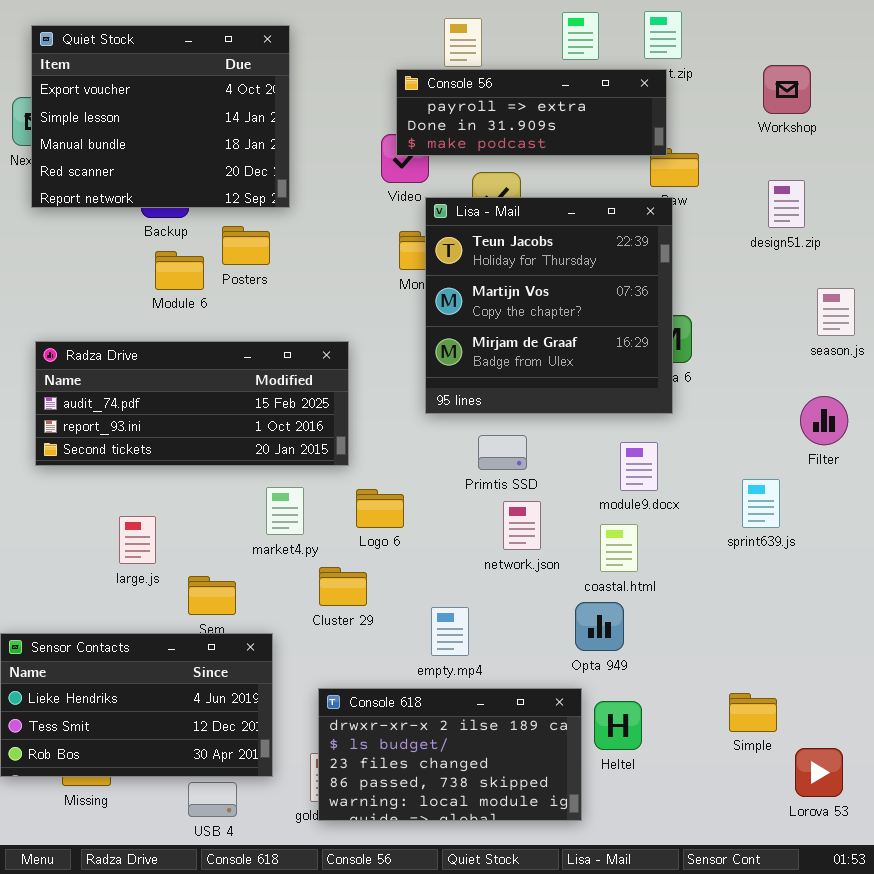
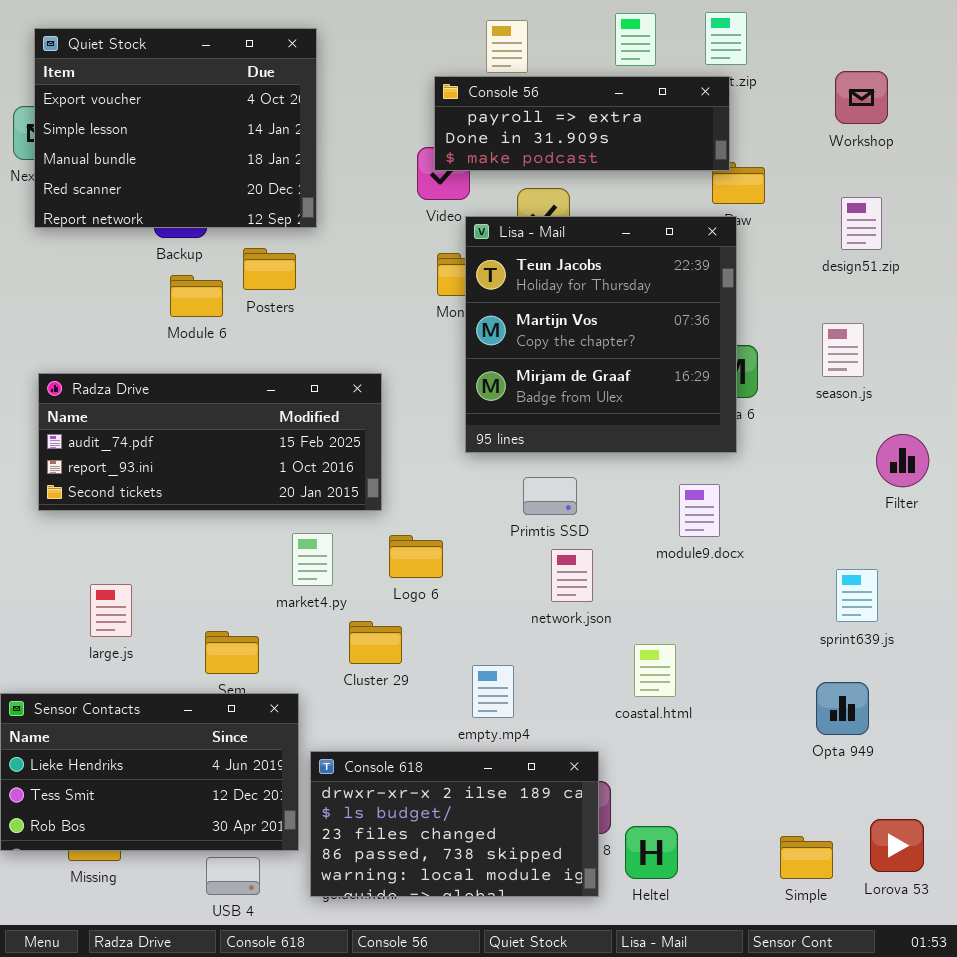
season.js: [817,288,855,336] -> [822,323,864,377], moved
sprint639.js: [742,479,780,528] -> [836,569,878,622], moved
large.js: [119,516,156,564] -> [90,584,132,637], moved
coastal.html: [600,524,638,572] -> [634,644,676,697], moved
Opta 949: [575,602,624,651] -> [816,682,869,735], moved
Console 618: [318,688,582,821] -> [310,751,599,897], moved
Simple: [729,693,777,732] -> [780,836,833,879], moved
Heltel: [594,701,642,750] -> [625,826,678,879], moved

